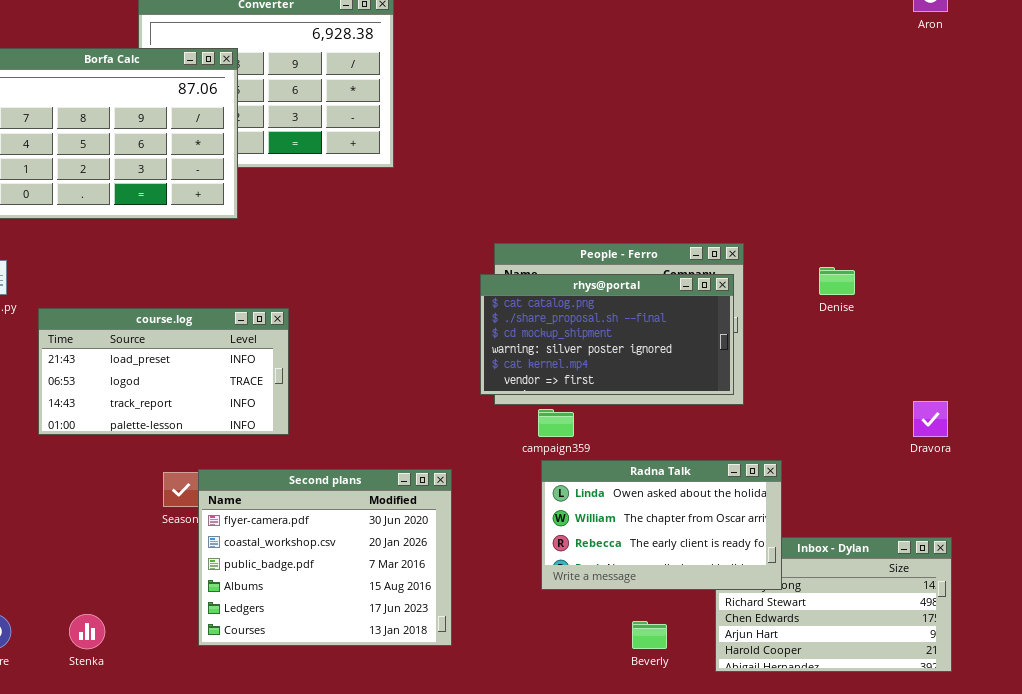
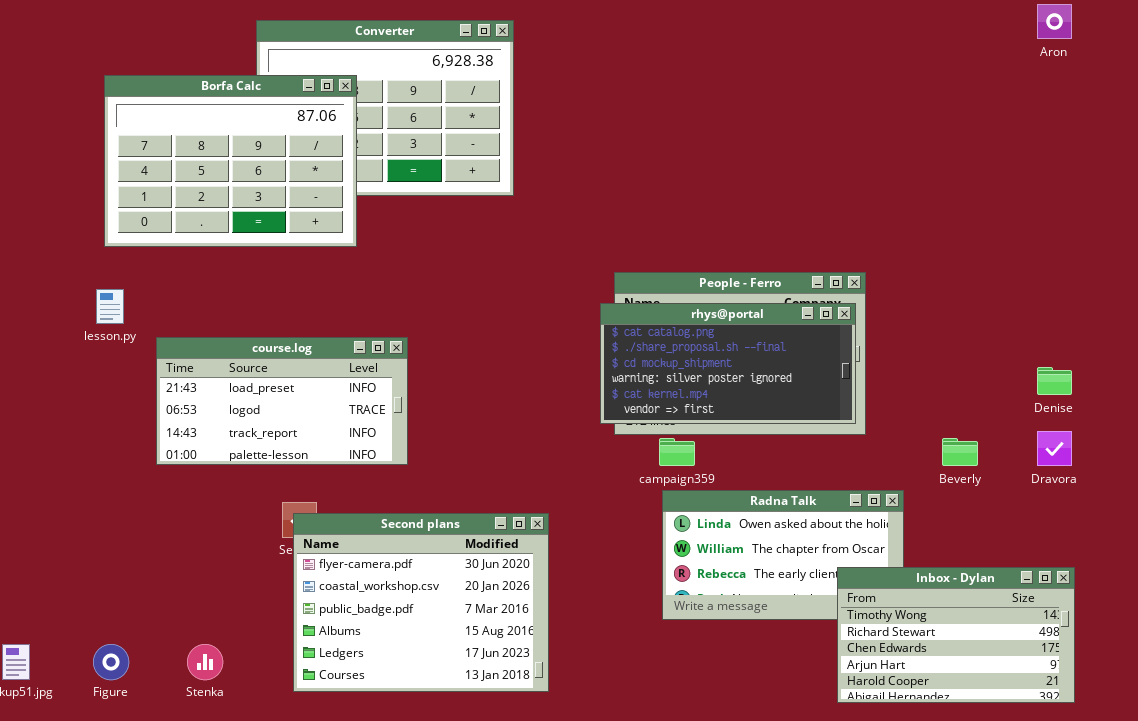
Denise: [819,267,855,295] -> [1037,367,1072,395], moved
Second plans: [198,469,452,646] -> [293,513,549,692], moved
Inbox - Dylan: [715,537,952,672] -> [837,567,1075,703], raised
Beverly: [632,621,667,649] -> [942,438,978,466], moved

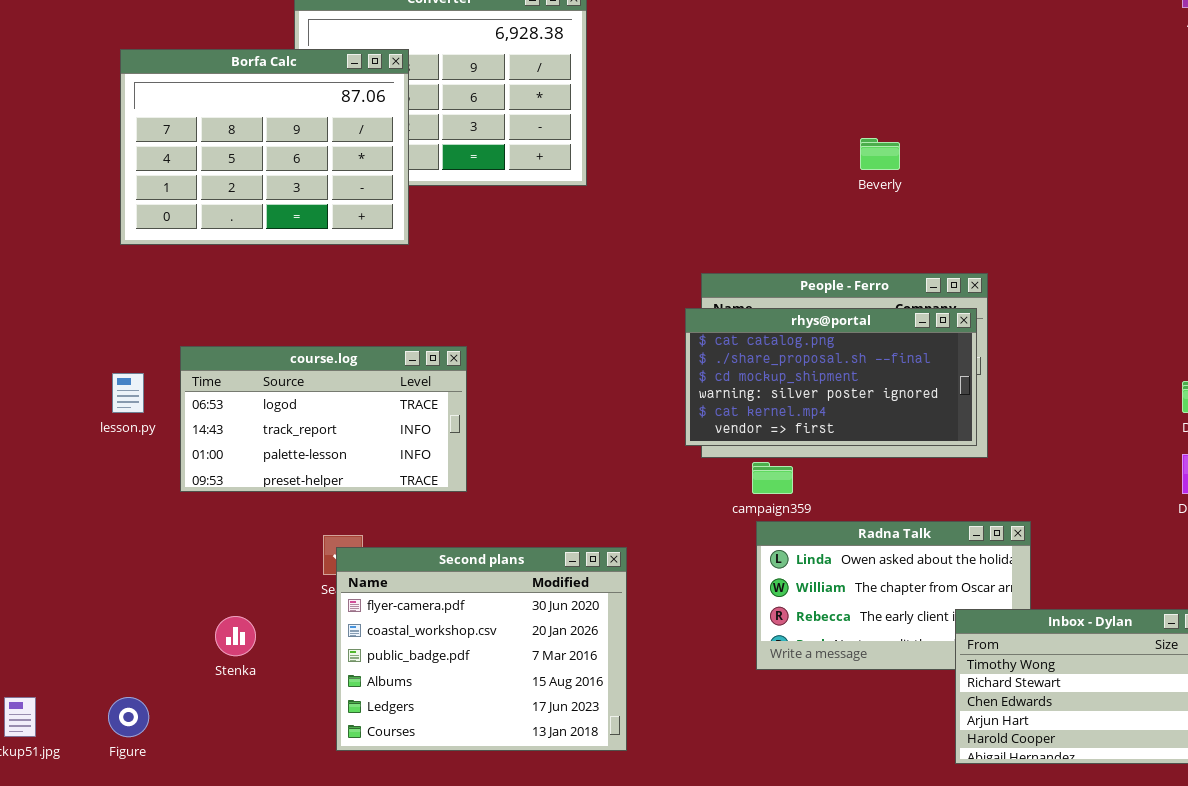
lesson.py: [96,289,124,324] -> [112,373,144,413], moved
course.log: [156,337,408,465] -> [180,346,467,492], scrolled down 1 row
Beverly: [942,438,978,466] -> [860,138,900,170], moved
Stenka: [187,644,223,680] -> [215,616,256,656], moved

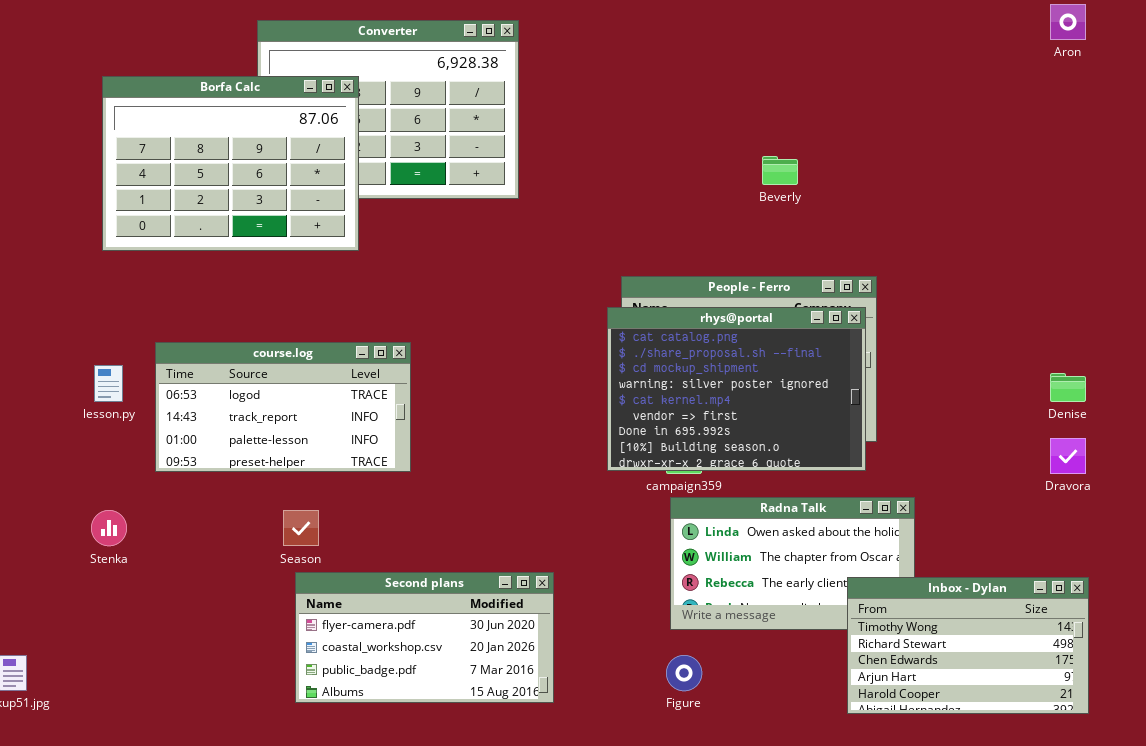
rhys@portal: [685,308,977,446] -> [607,307,866,471], resized
Second plans: [336,547,627,751] -> [295,572,554,703], resized
Stenka: [215,616,256,656] -> [91,510,127,546], moved
Figure: [108,697,149,737] -> [666,655,702,691], moved

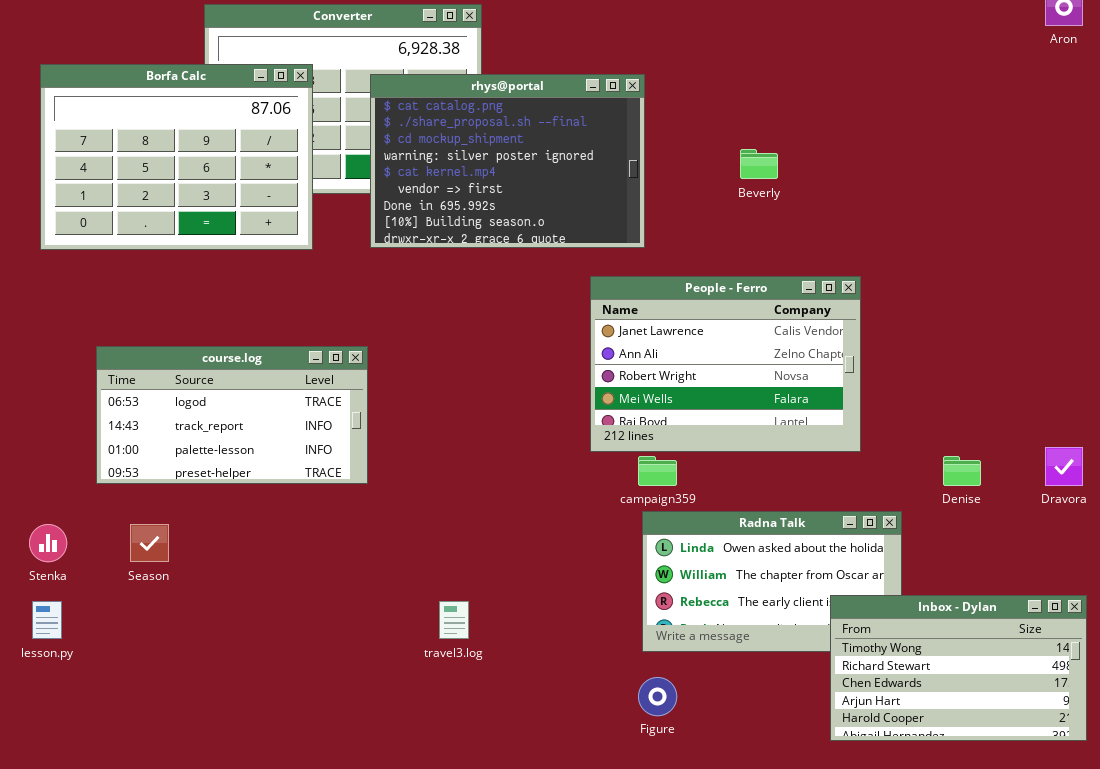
rhys@portal: [607,307,866,471] -> [370,74,645,248], moved
lesson.py: [94,365,123,402] -> [32,601,62,639], moved
Denise: [1050,373,1086,402] -> [943,456,981,486], moved
Season: [283,510,319,546] -> [130,524,169,562], moved
Second plans: [295,572,554,703] -> none, closed

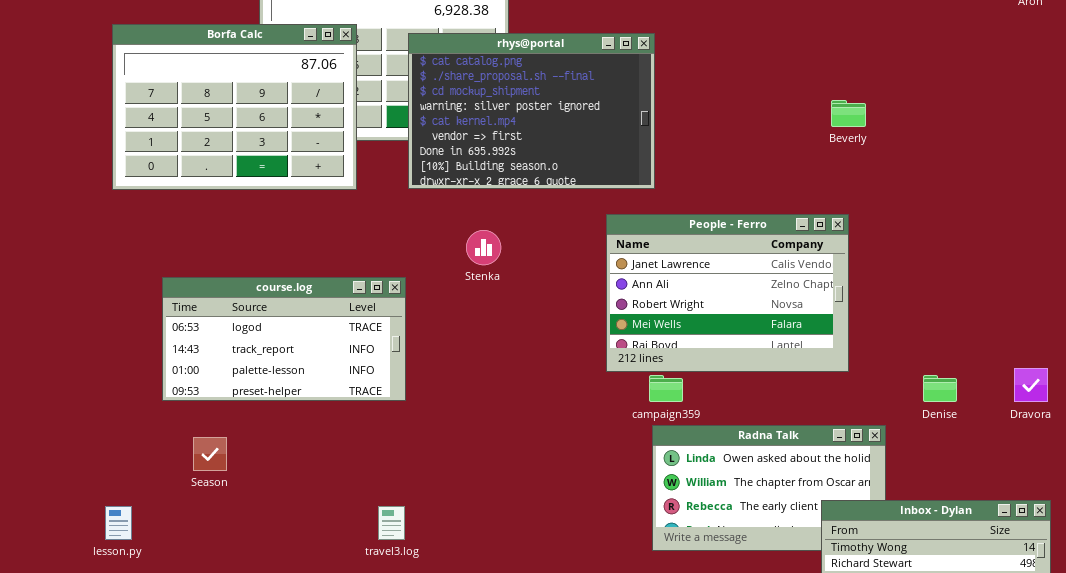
Beverly: [740,149,778,179] -> [831,100,866,127], moved
Stenka: [29,524,67,562] -> [466,230,501,265], moved
travel3.log: [439,601,469,639] -> [378,506,405,540], moved

